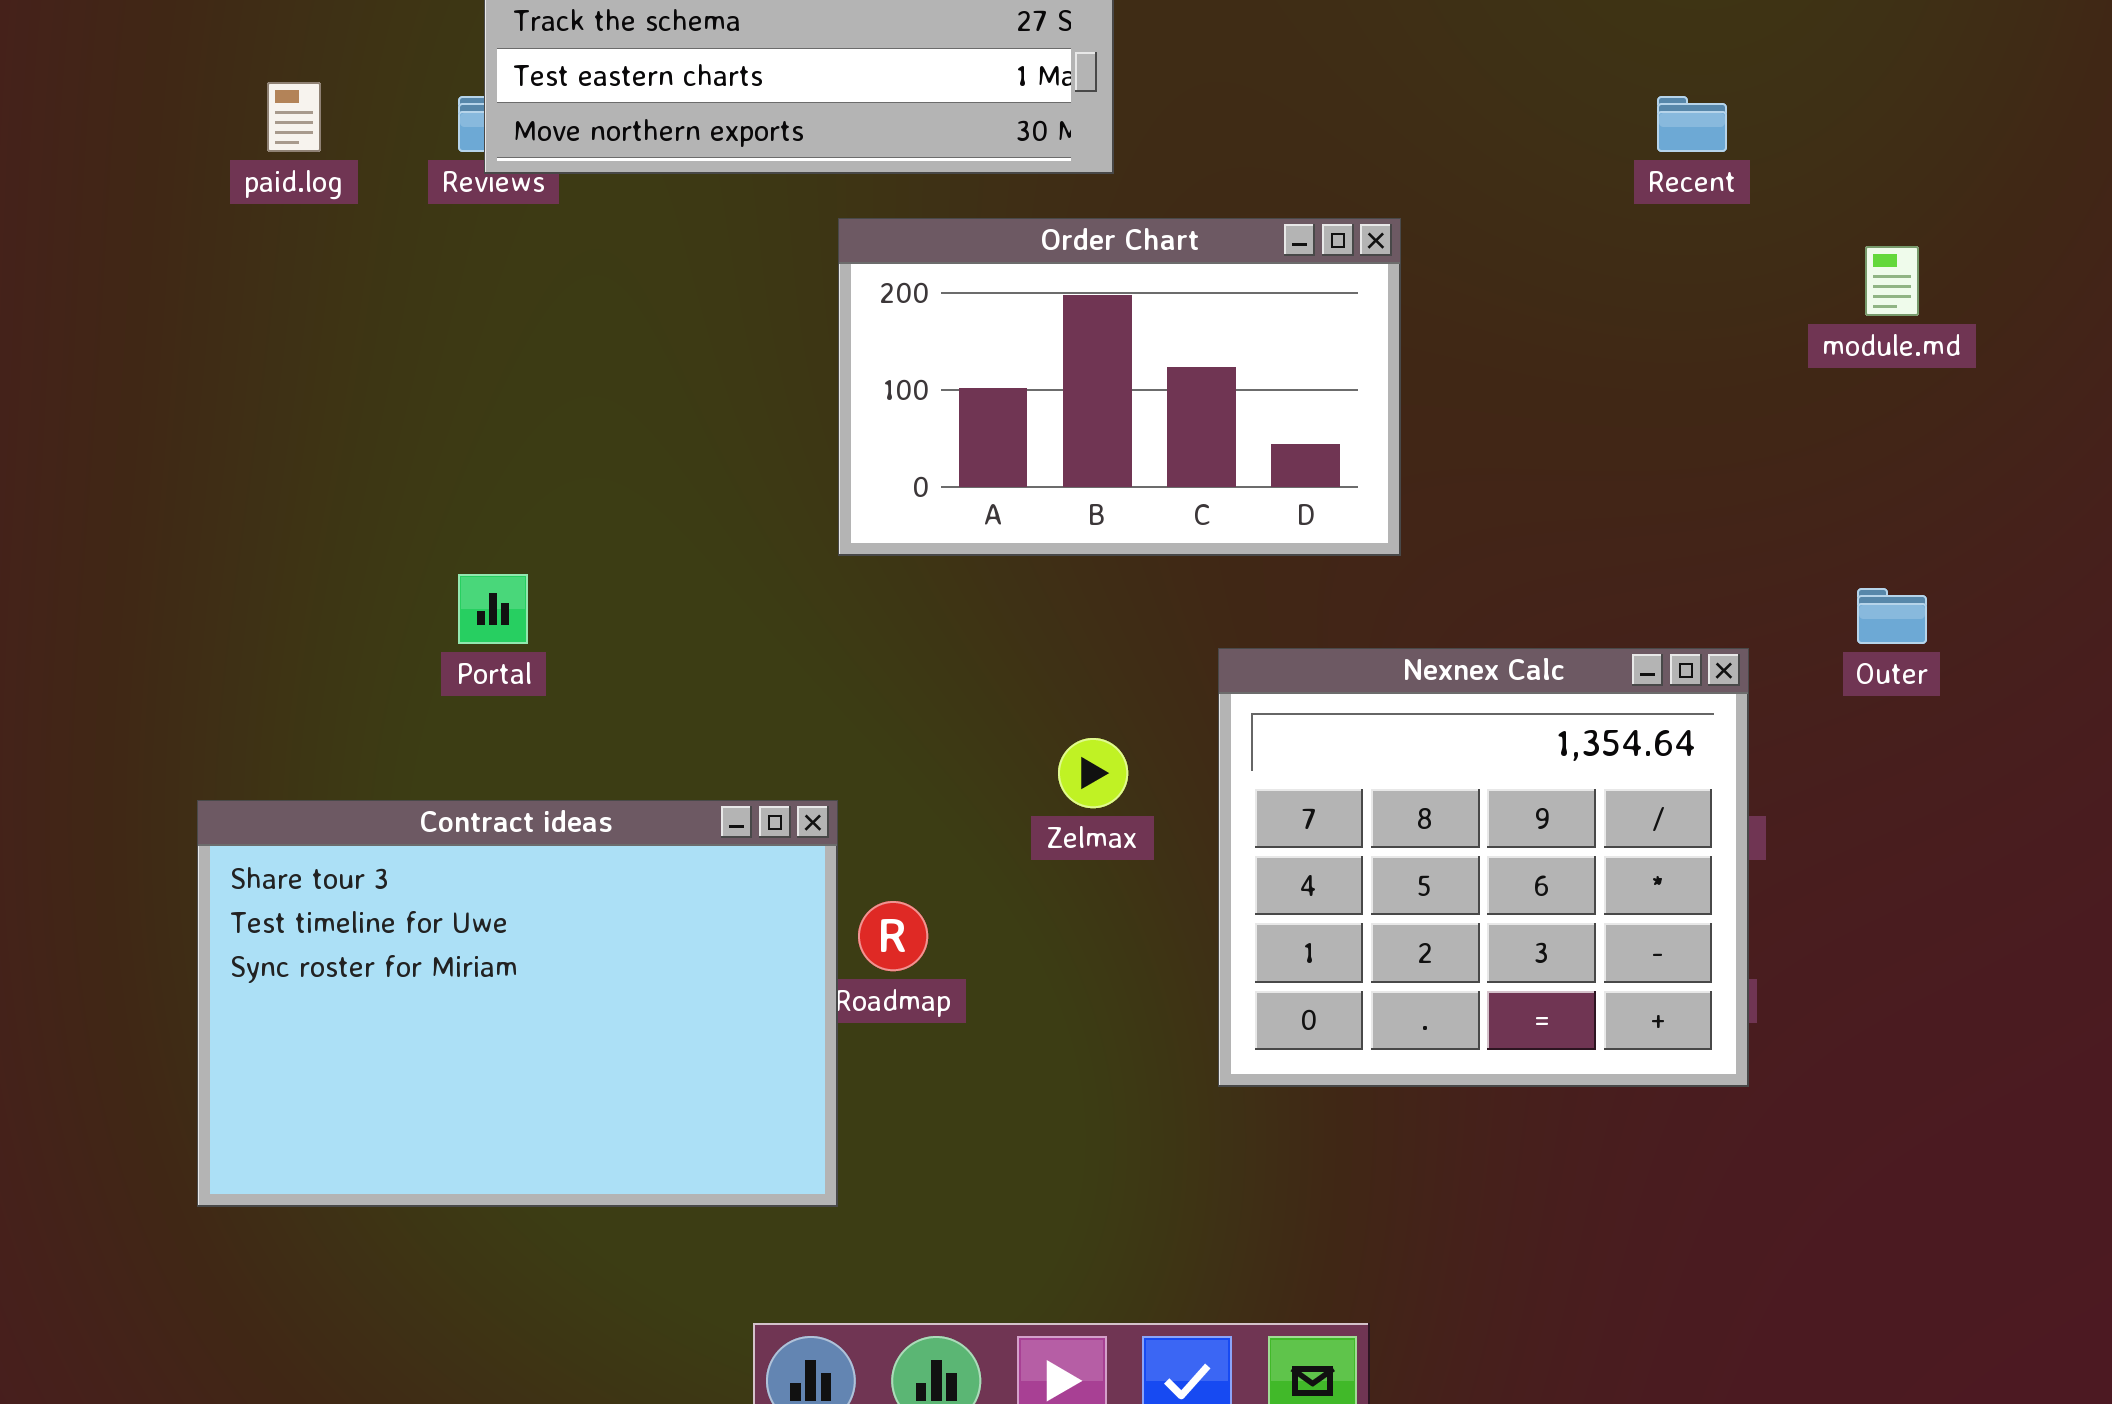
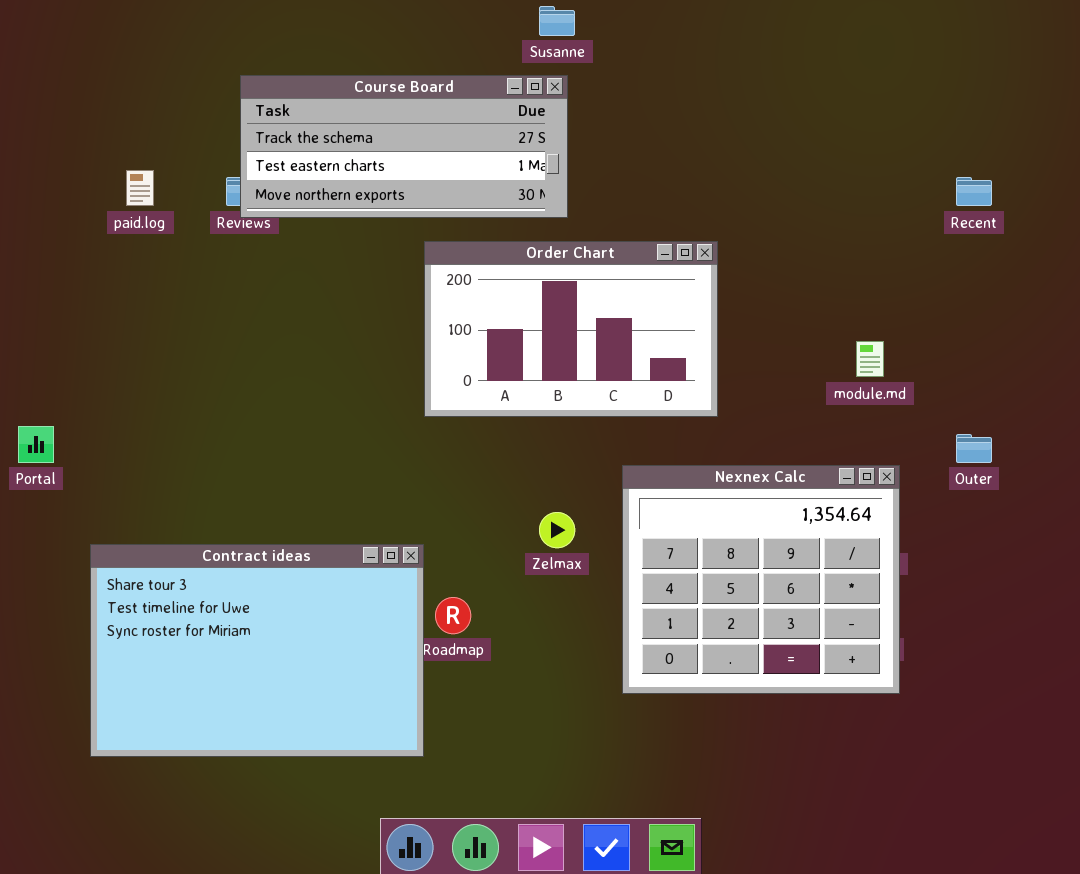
Recent: [1657,96,1727,152] -> [956,177,992,206], moved
module.md: [1865,246,1919,316] -> [856,341,884,377], moved
Portal: [458,574,528,644] -> [18,426,54,463], moved

